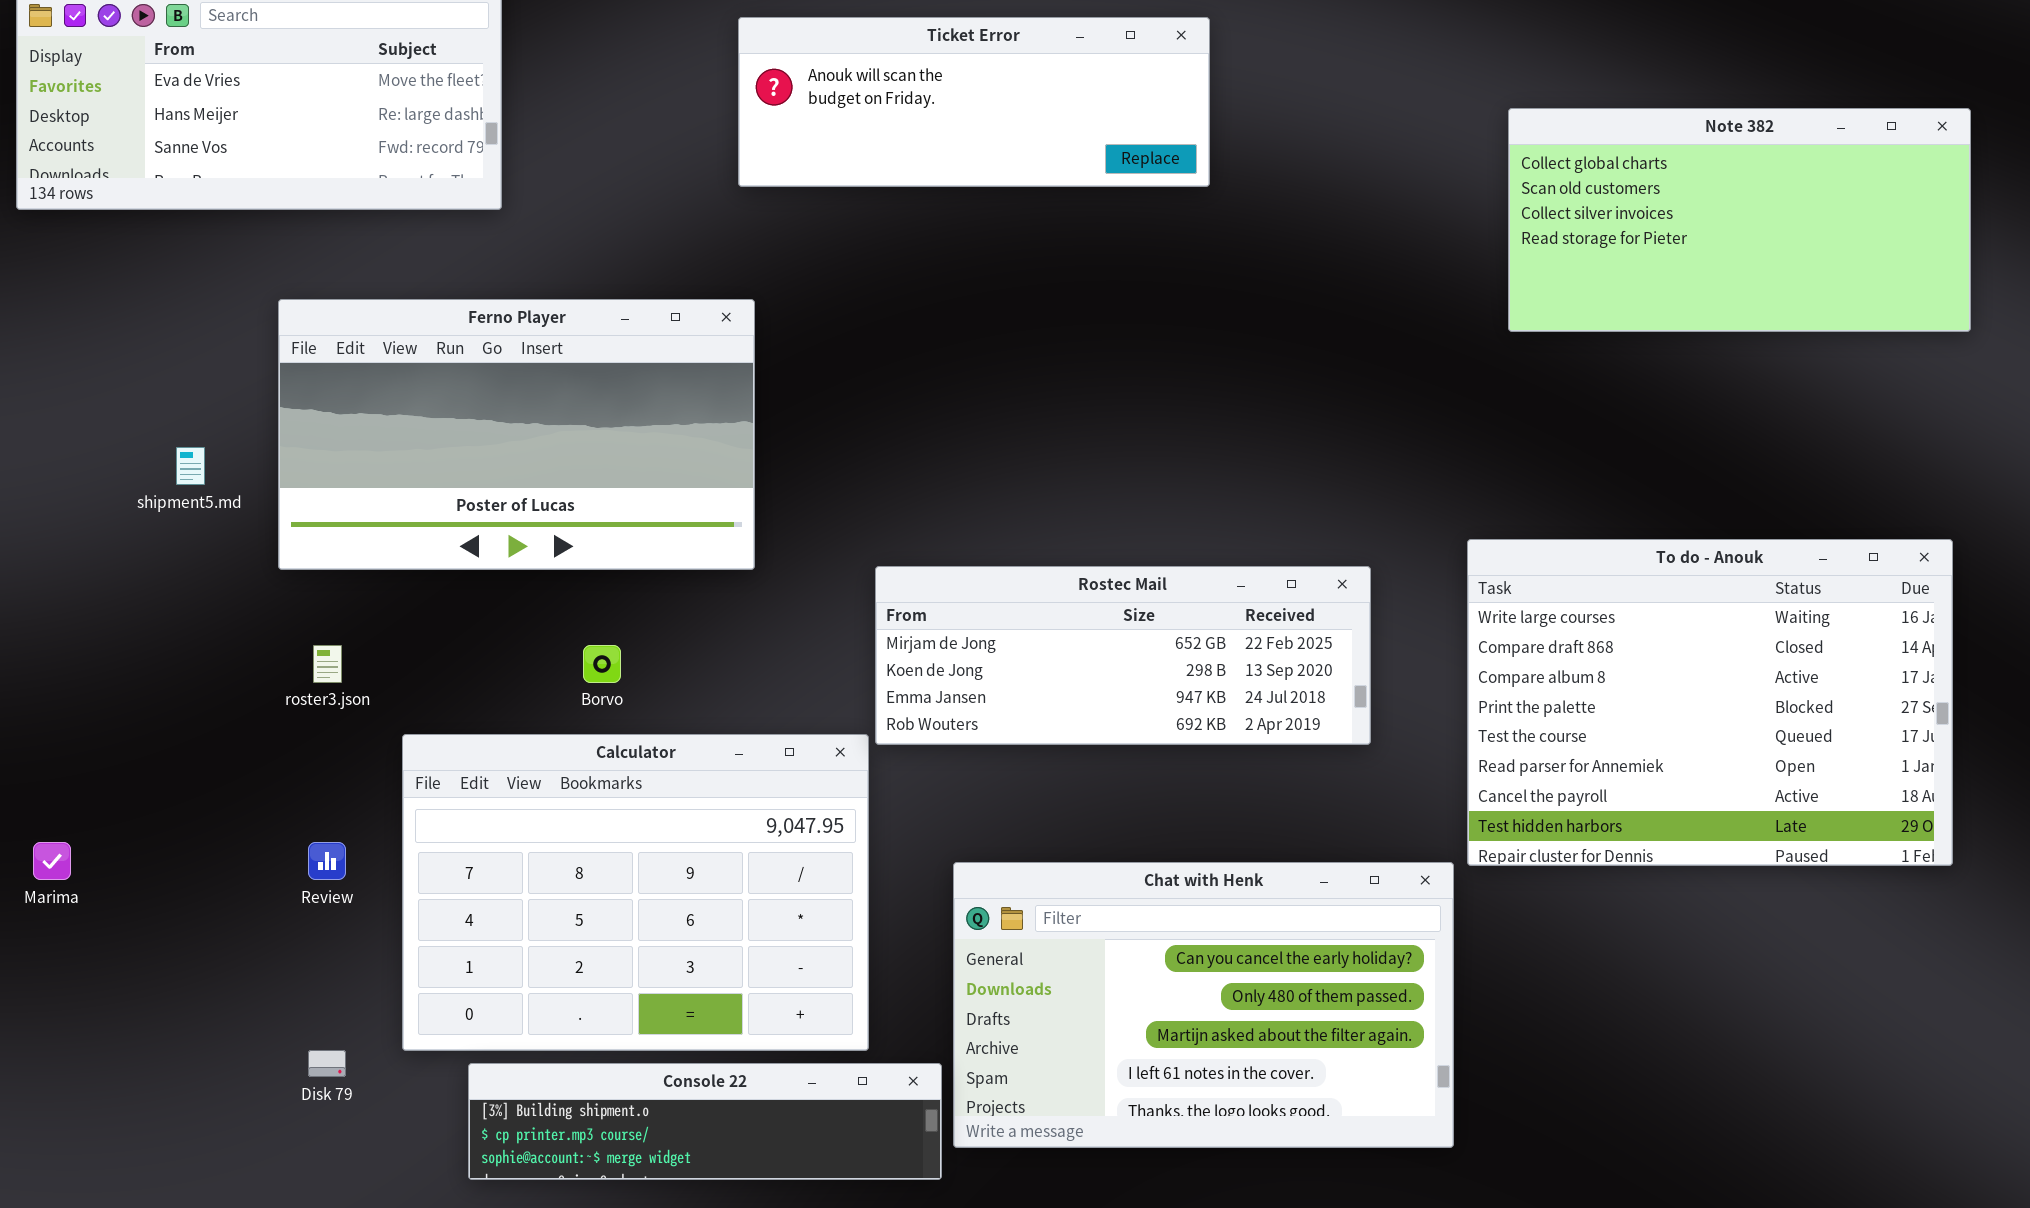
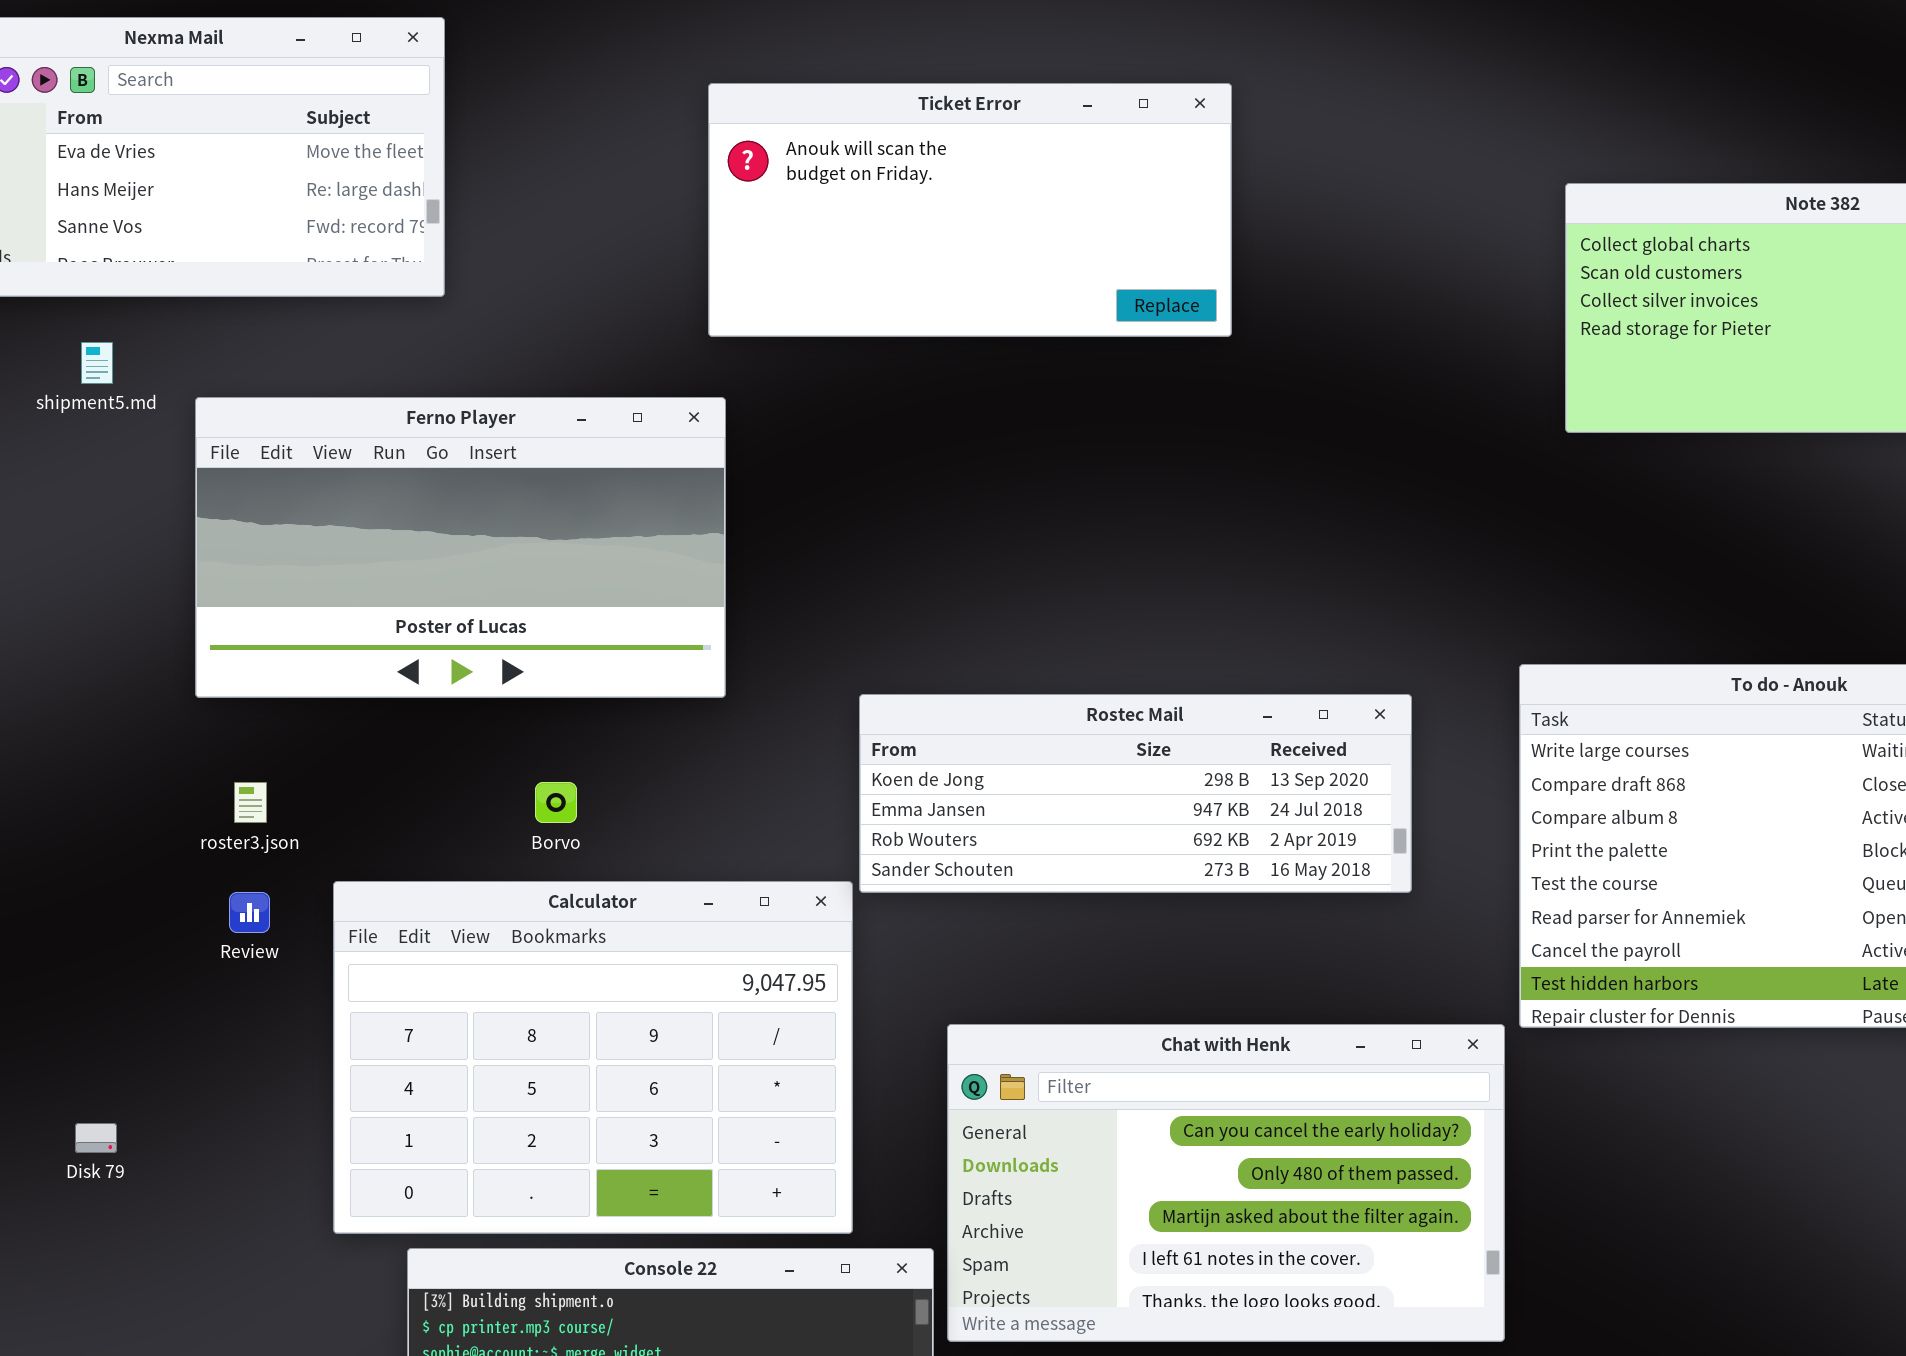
Ticket Error: [738,17,1210,187] -> [708,83,1232,337], resized
shipment5.md: [176,447,205,485] -> [81,342,113,384], moved
Rostec Mail: [875,566,1371,745] -> [859,694,1412,893], scrolled down 1 row
Review: [308,842,346,880] -> [229,892,270,933], moved
Disk 79: [308,1050,346,1077] -> [75,1123,117,1153], moved

